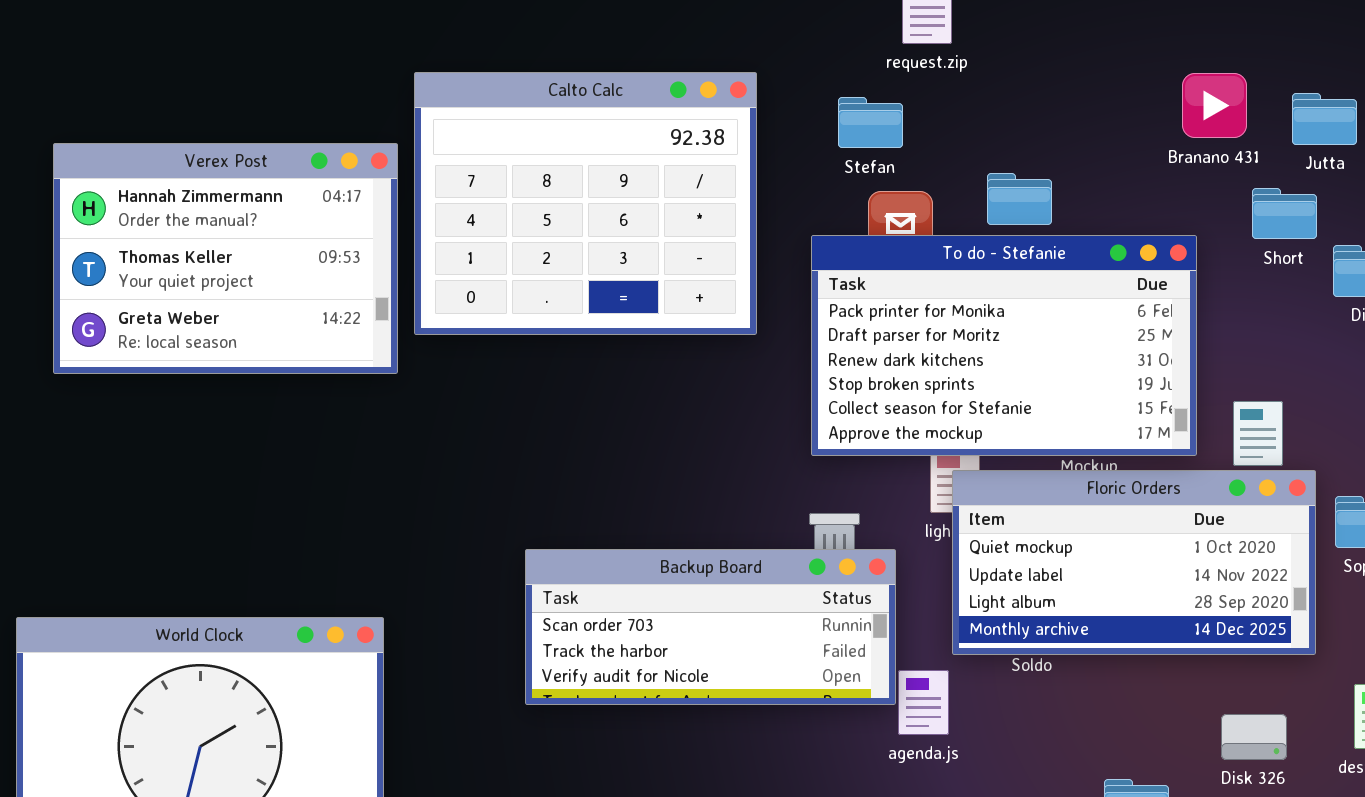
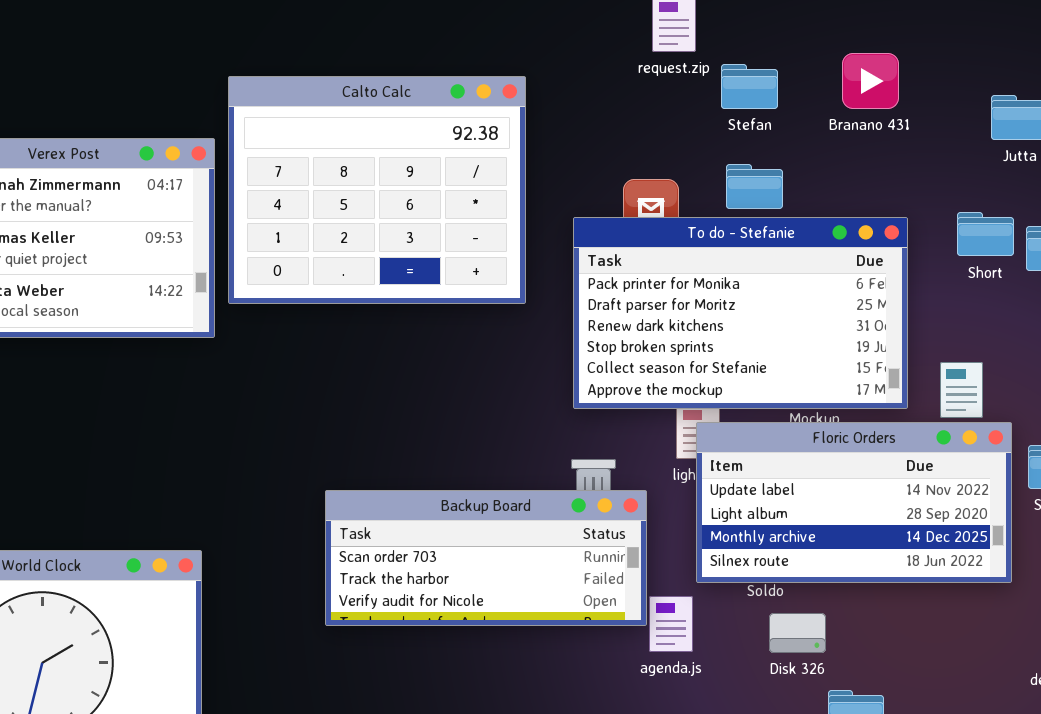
Branano 431: [1182,73,1247,138] -> [842,53,899,109], moved
Stefan: [838,97,903,148] -> [721,64,778,109], moved
Short: [1252,188,1317,239] -> [957,212,1014,256], moved
Floric Orders: [952,470,1316,655] -> [696,422,1012,583], scrolled down 1 row
Disk 326: [1221,714,1287,760] -> [769,613,826,653], moved

